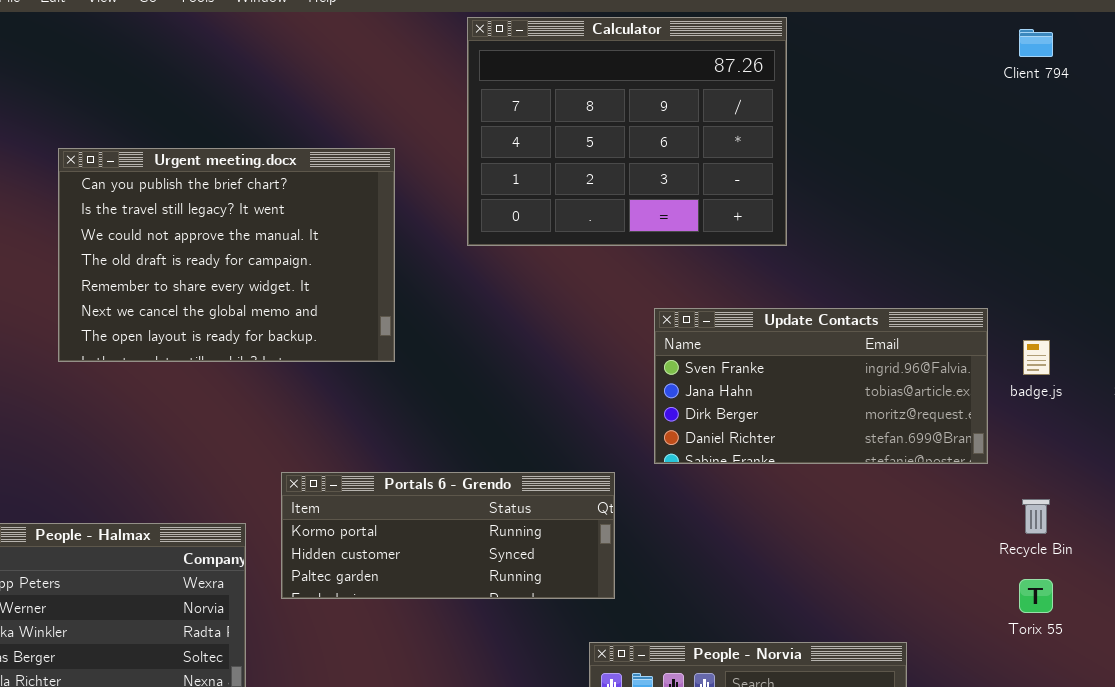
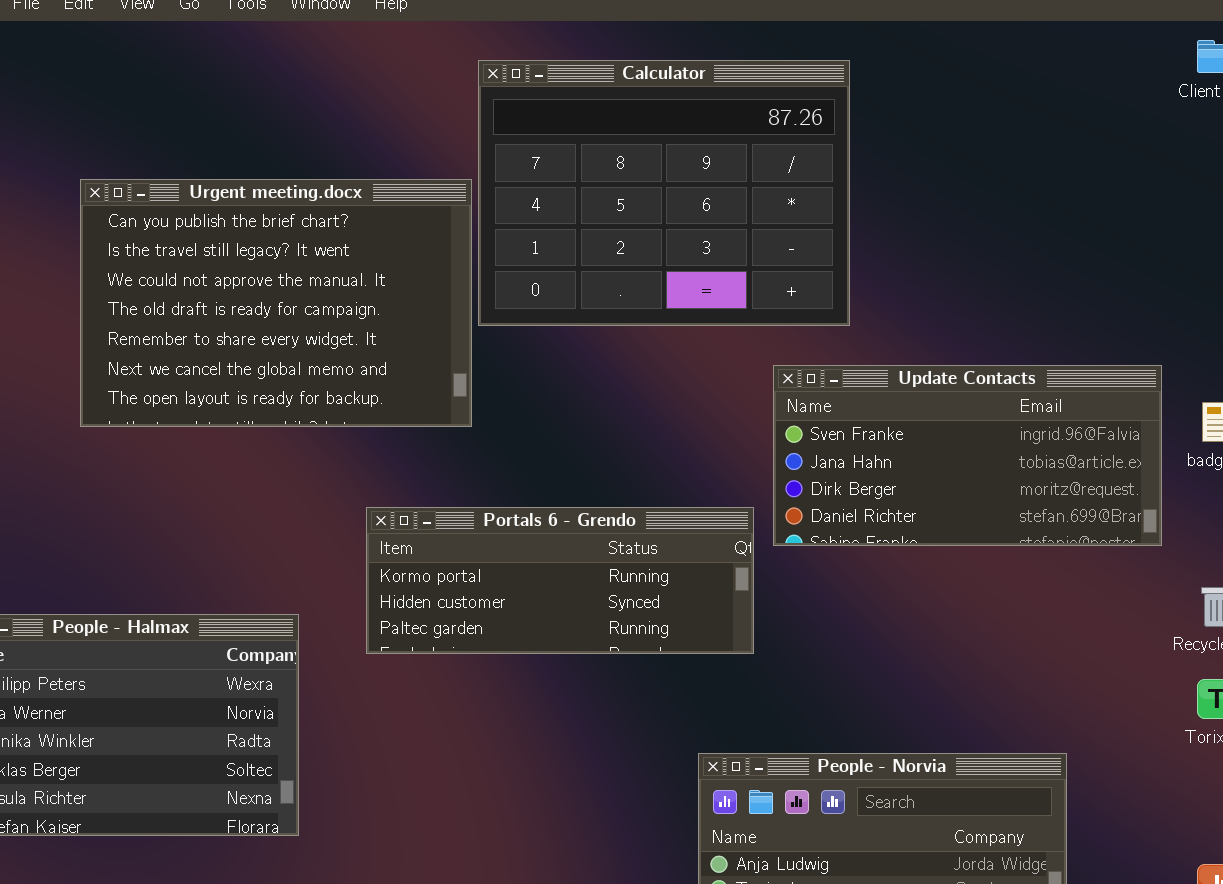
Calculator: [467,17,787,246] -> [478,60,850,326], moved
Portals 6 - Grendo: [281,472,615,599] -> [366,507,754,654], moved

